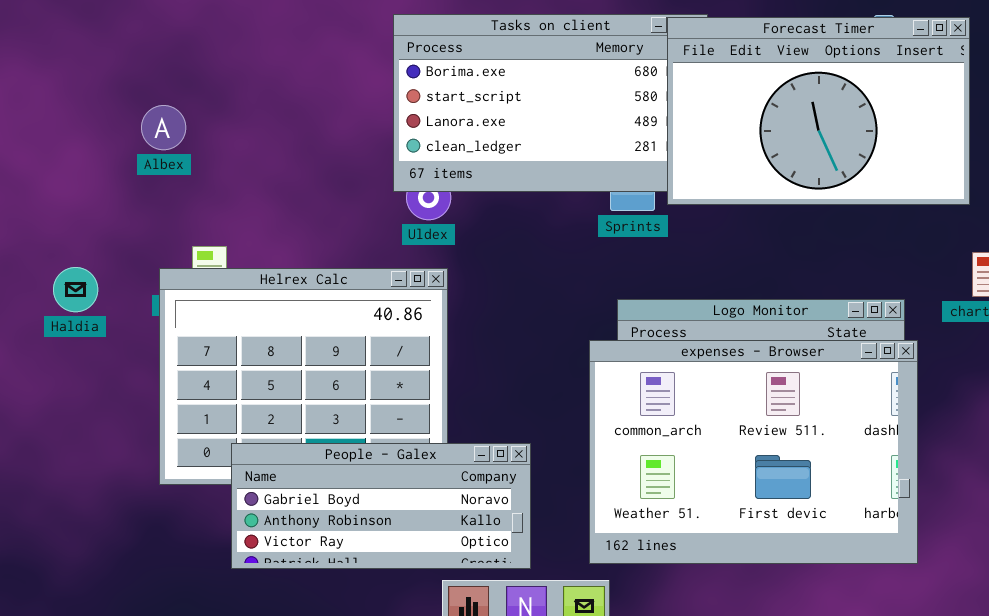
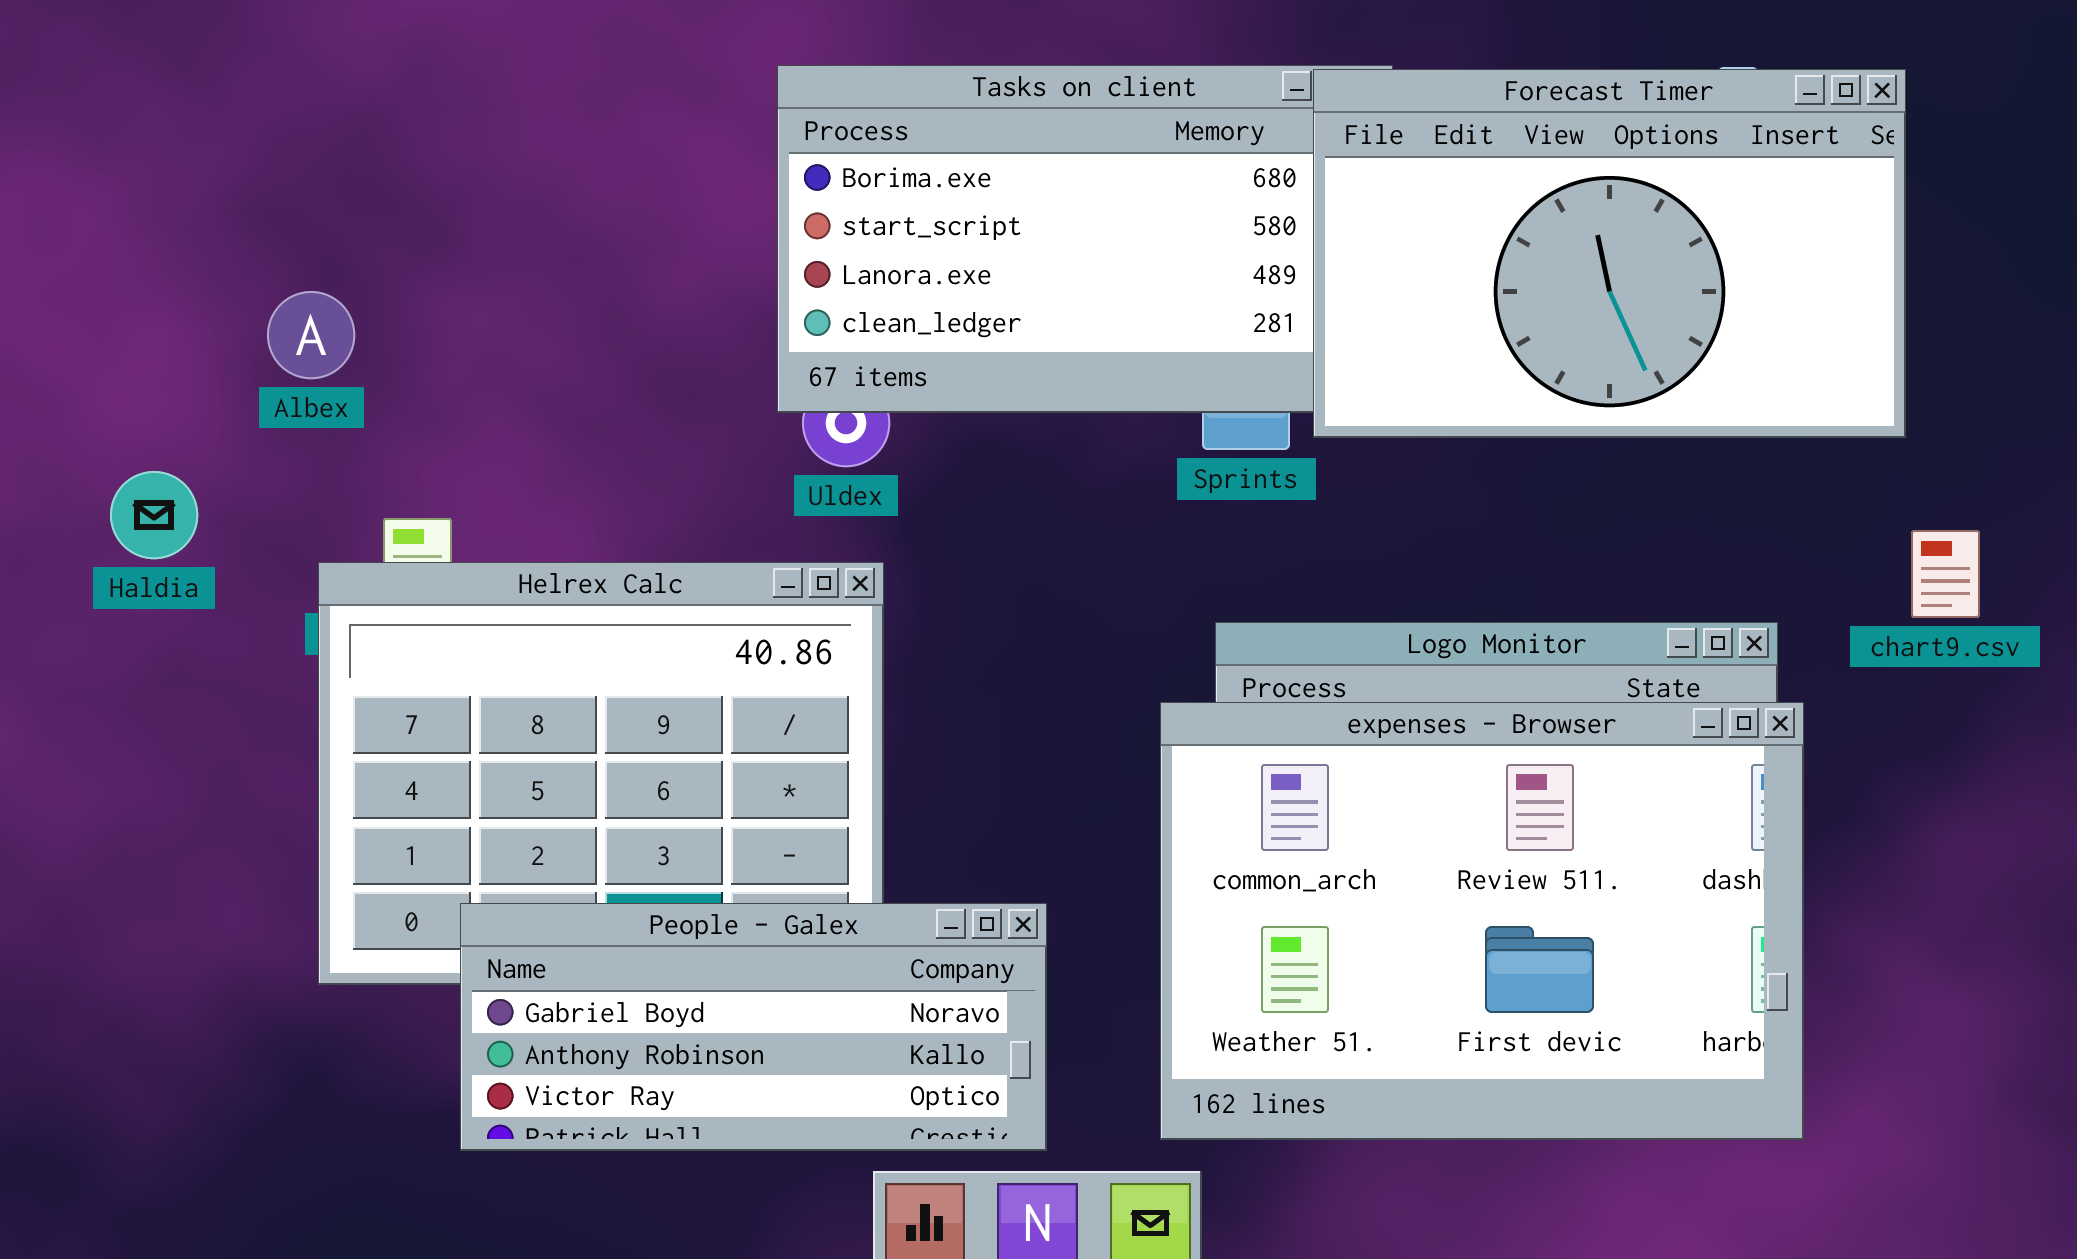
Albex: [141,105,186,150] -> [267,291,355,379], moved
Haldia: [53,267,98,312] -> [110,471,198,559], moved

